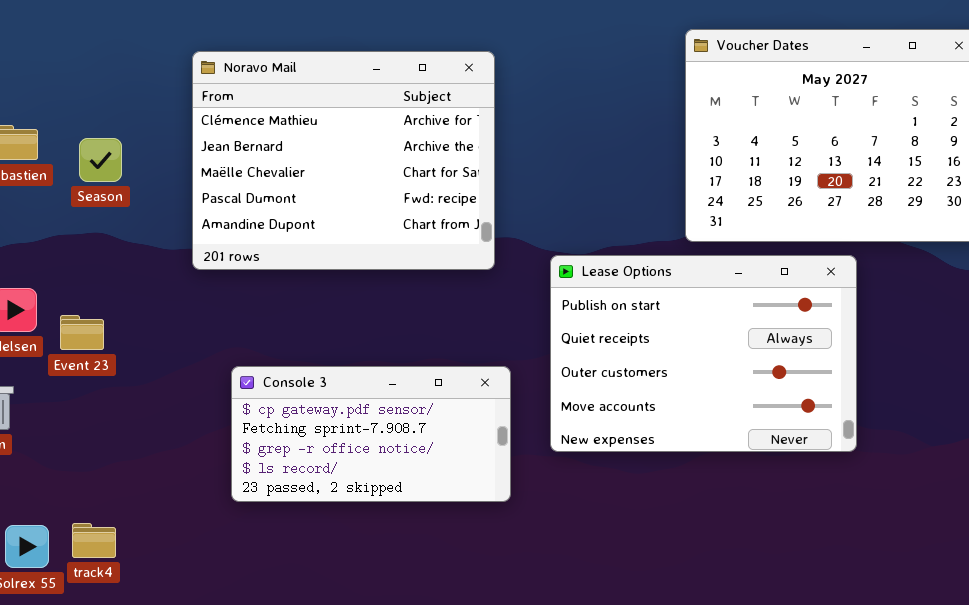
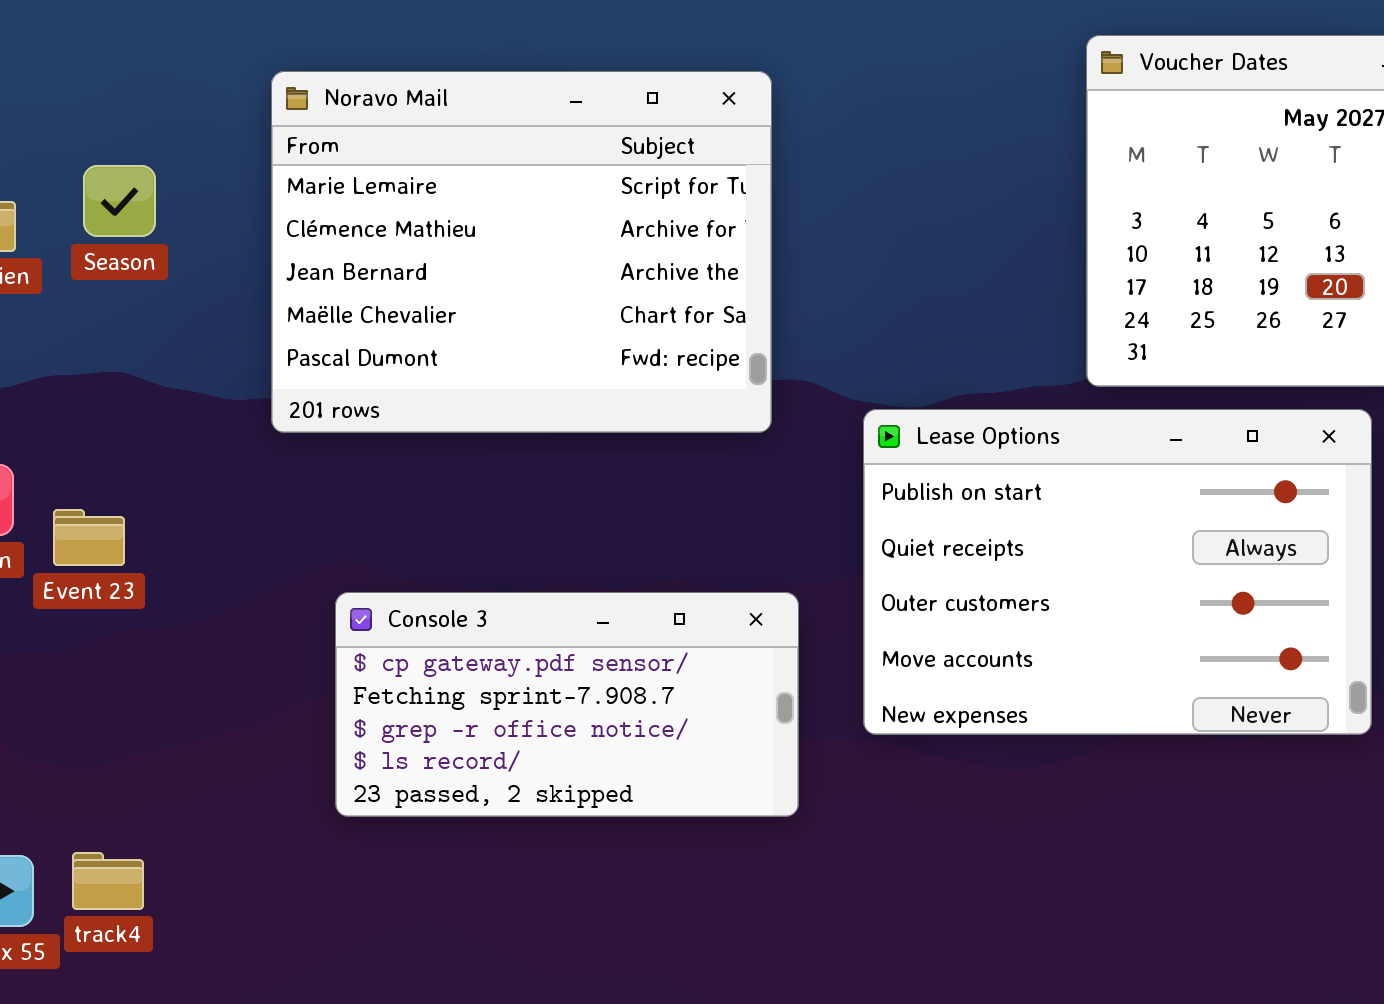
Noravo Mail: [192,51,495,270] -> [271,71,772,433], scrolled up 1 row
Season: [79,138,122,182] -> [83,165,156,237], moved

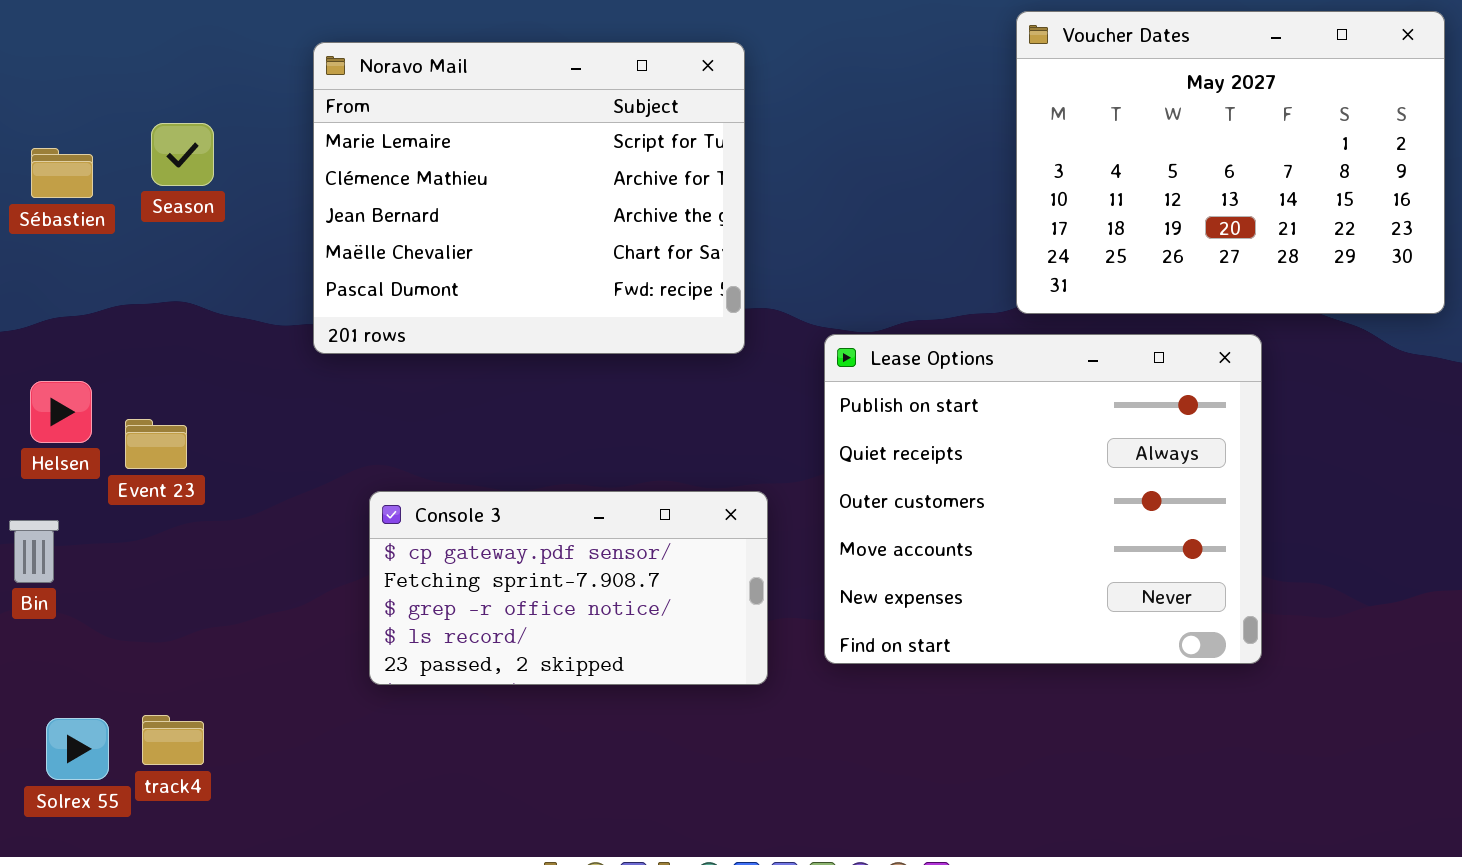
Lease Options: [863,409,1372,735] -> [824,334,1262,664], resized

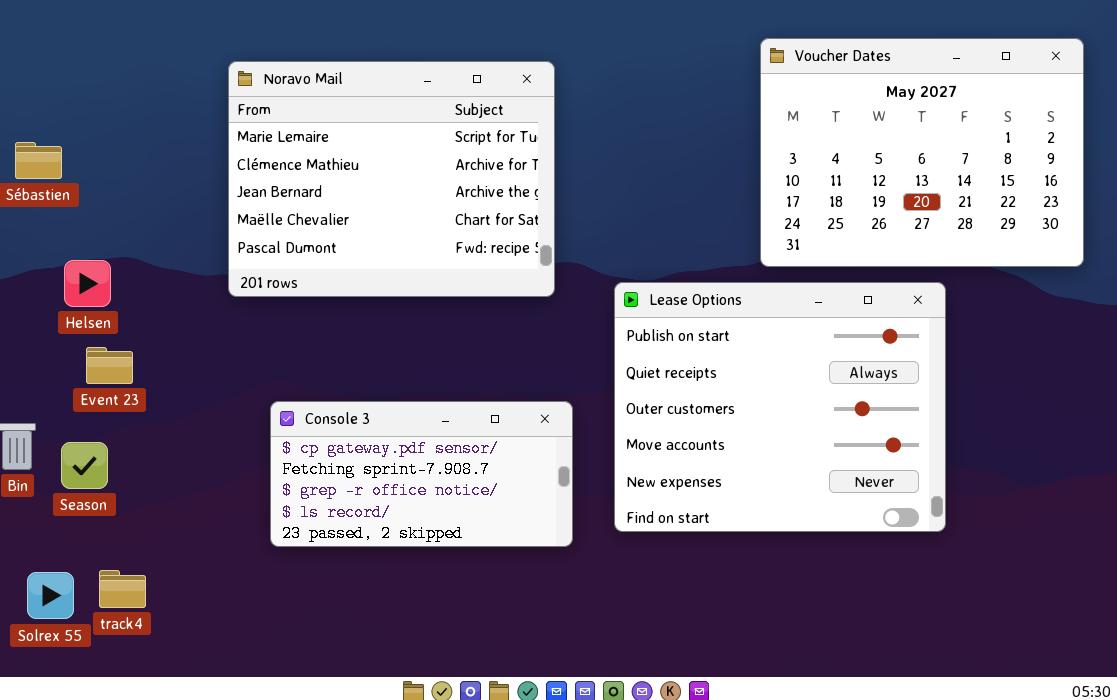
Season: [151,123,214,186] -> [61,442,108,489], moved
Helsen: [30,381,92,443] -> [64,260,111,307], moved

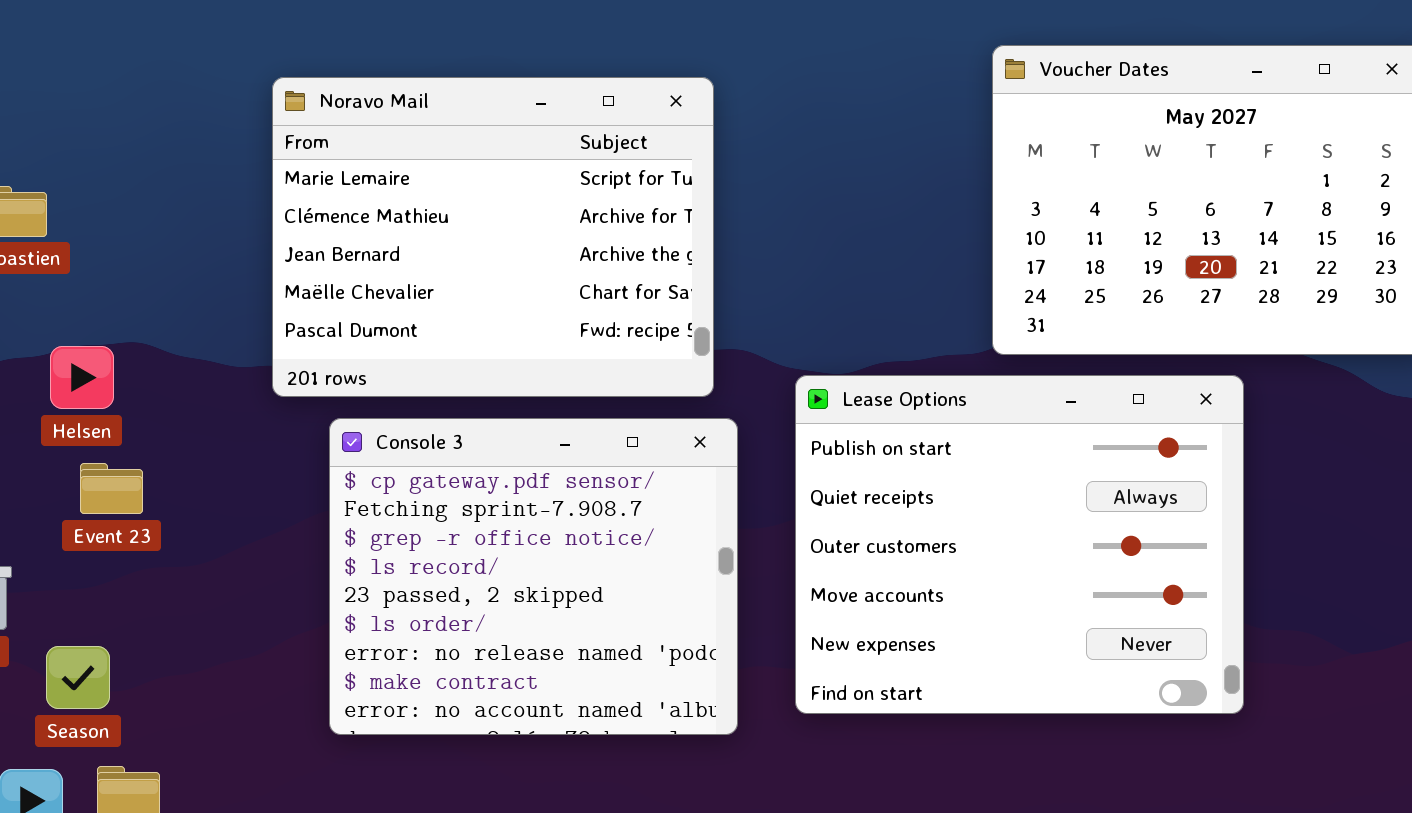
Console 3: [270,401,573,547] -> [329,418,738,735], resized
Season: [61,442,108,489] -> [46,646,110,709], moved

